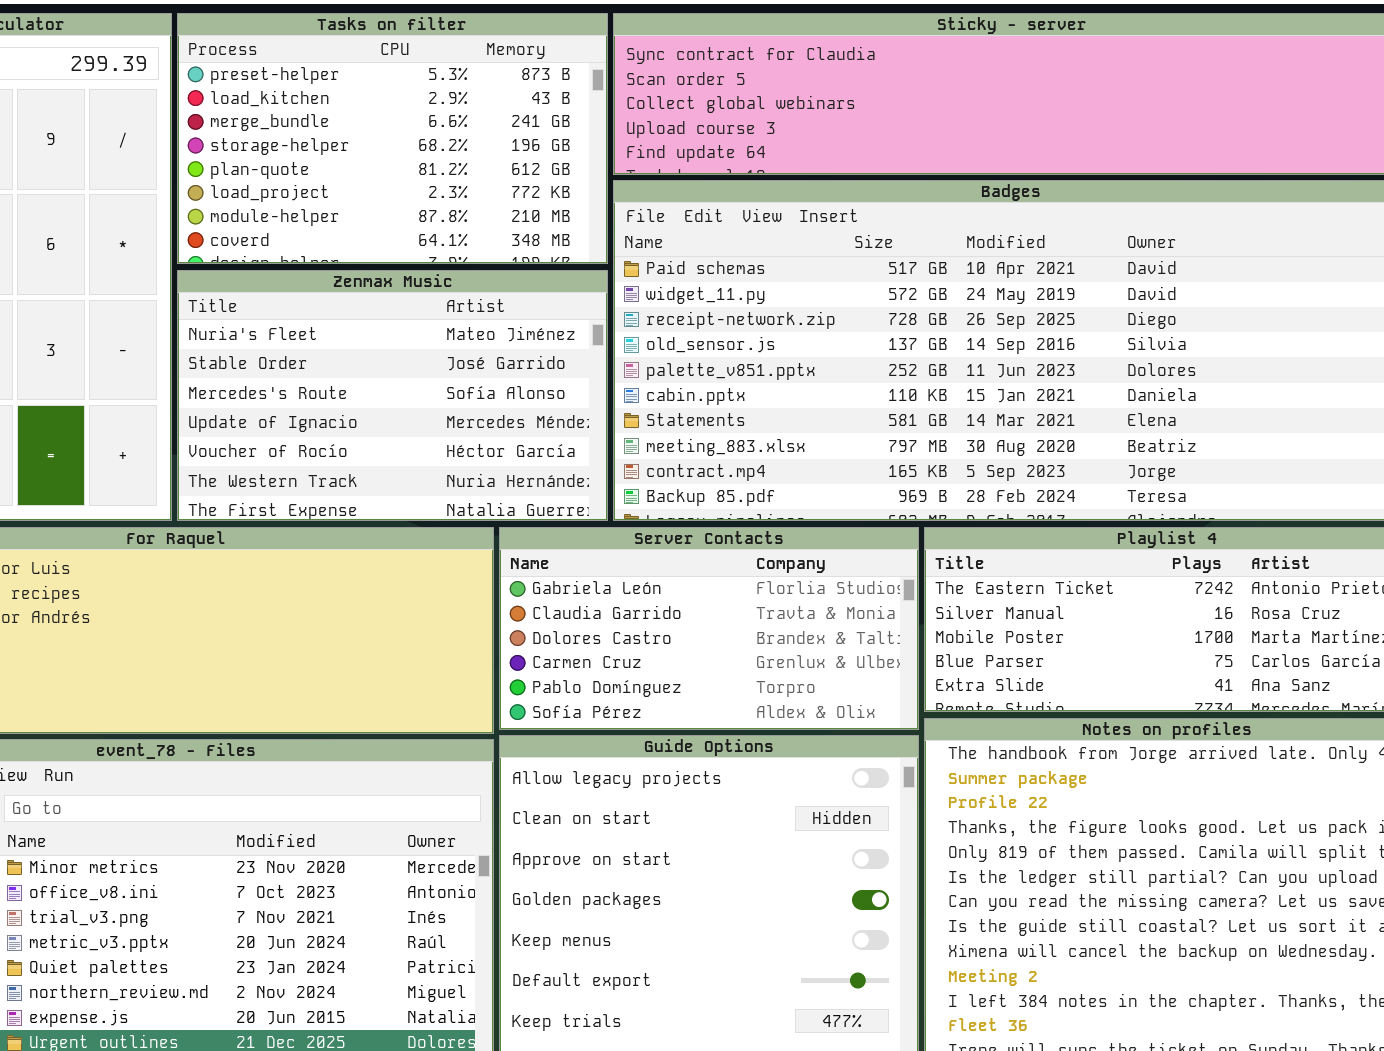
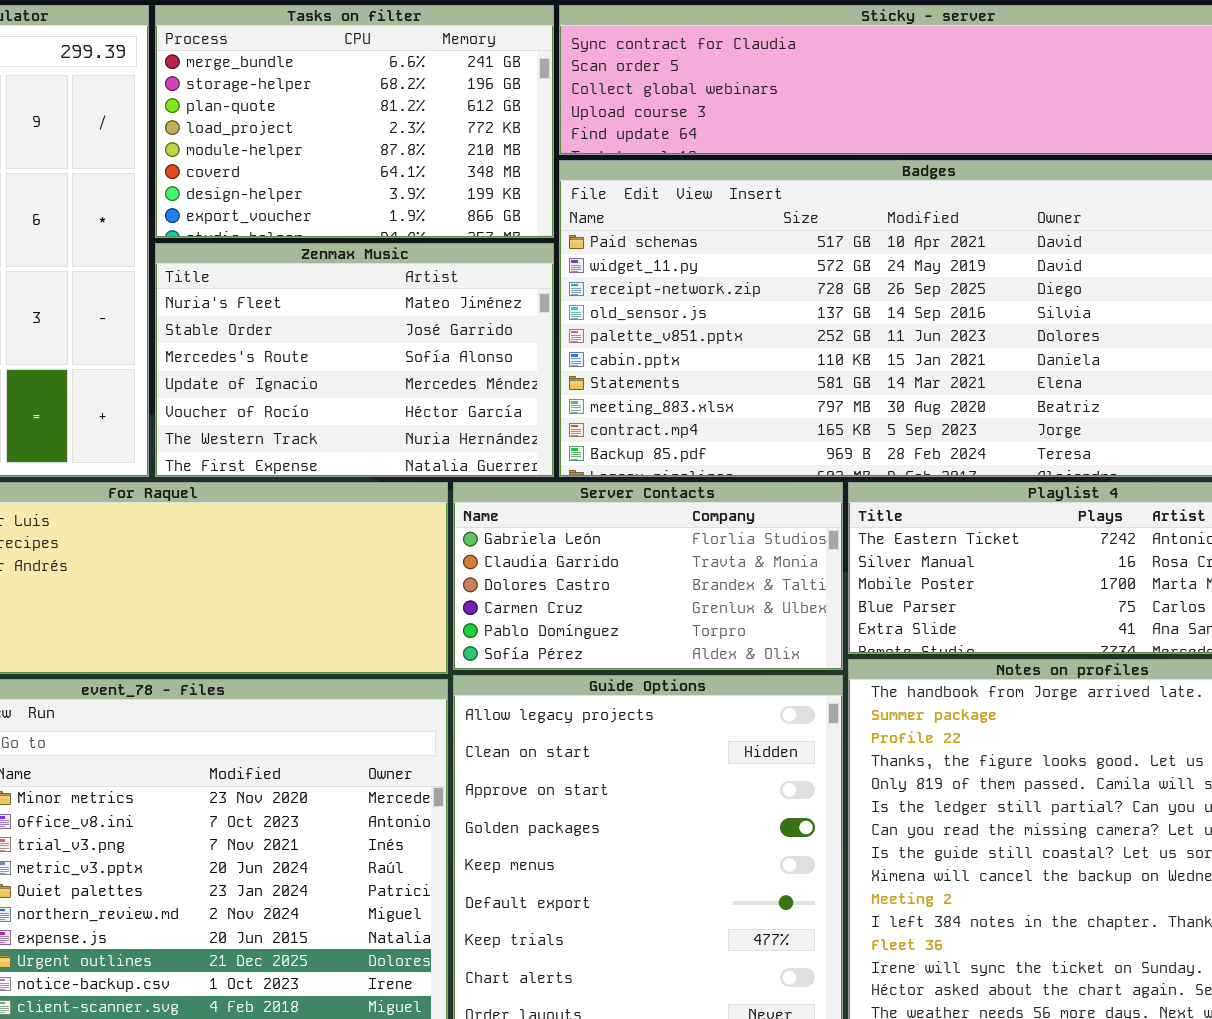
Tasks on filter: [177,13,608,264] -> [155,5,554,238], scrolled down 2 rows

